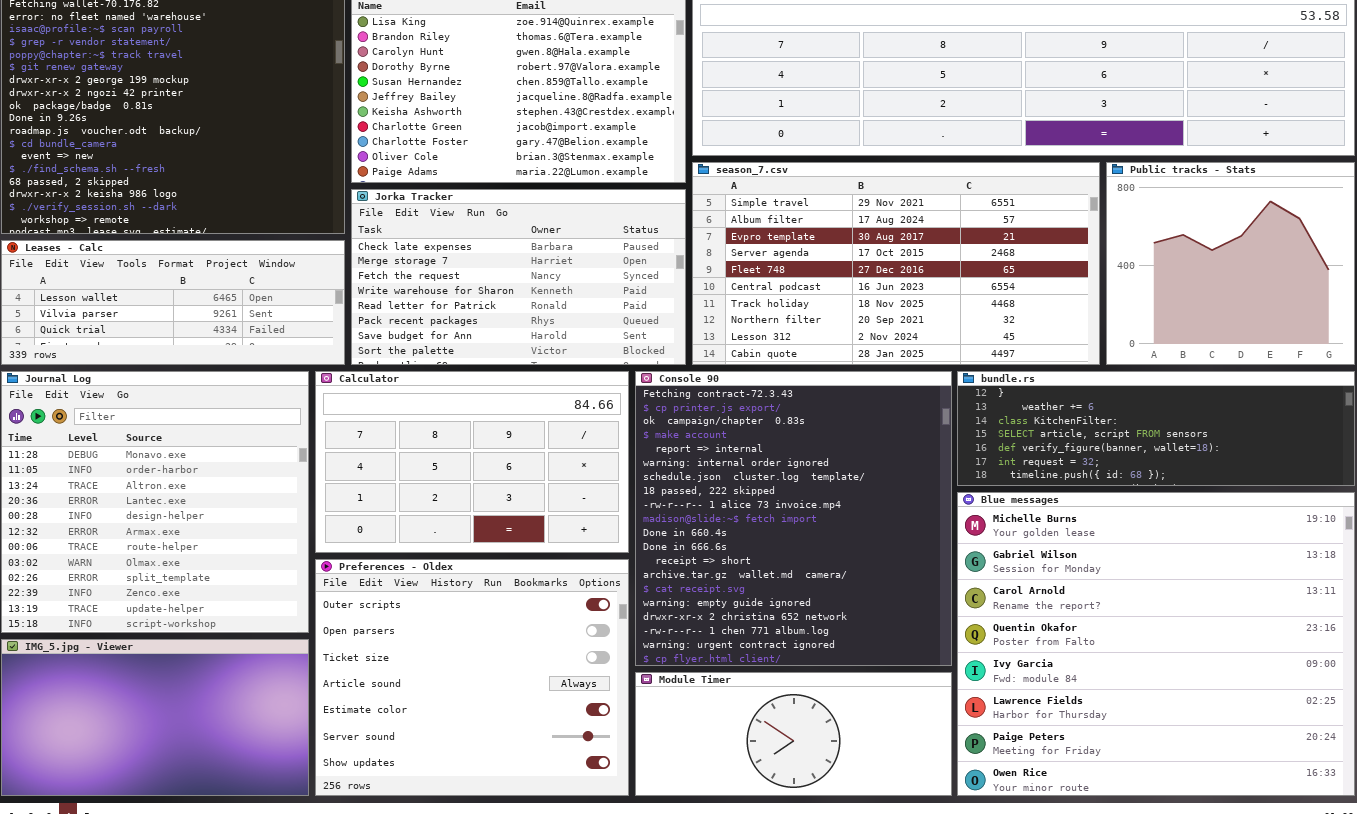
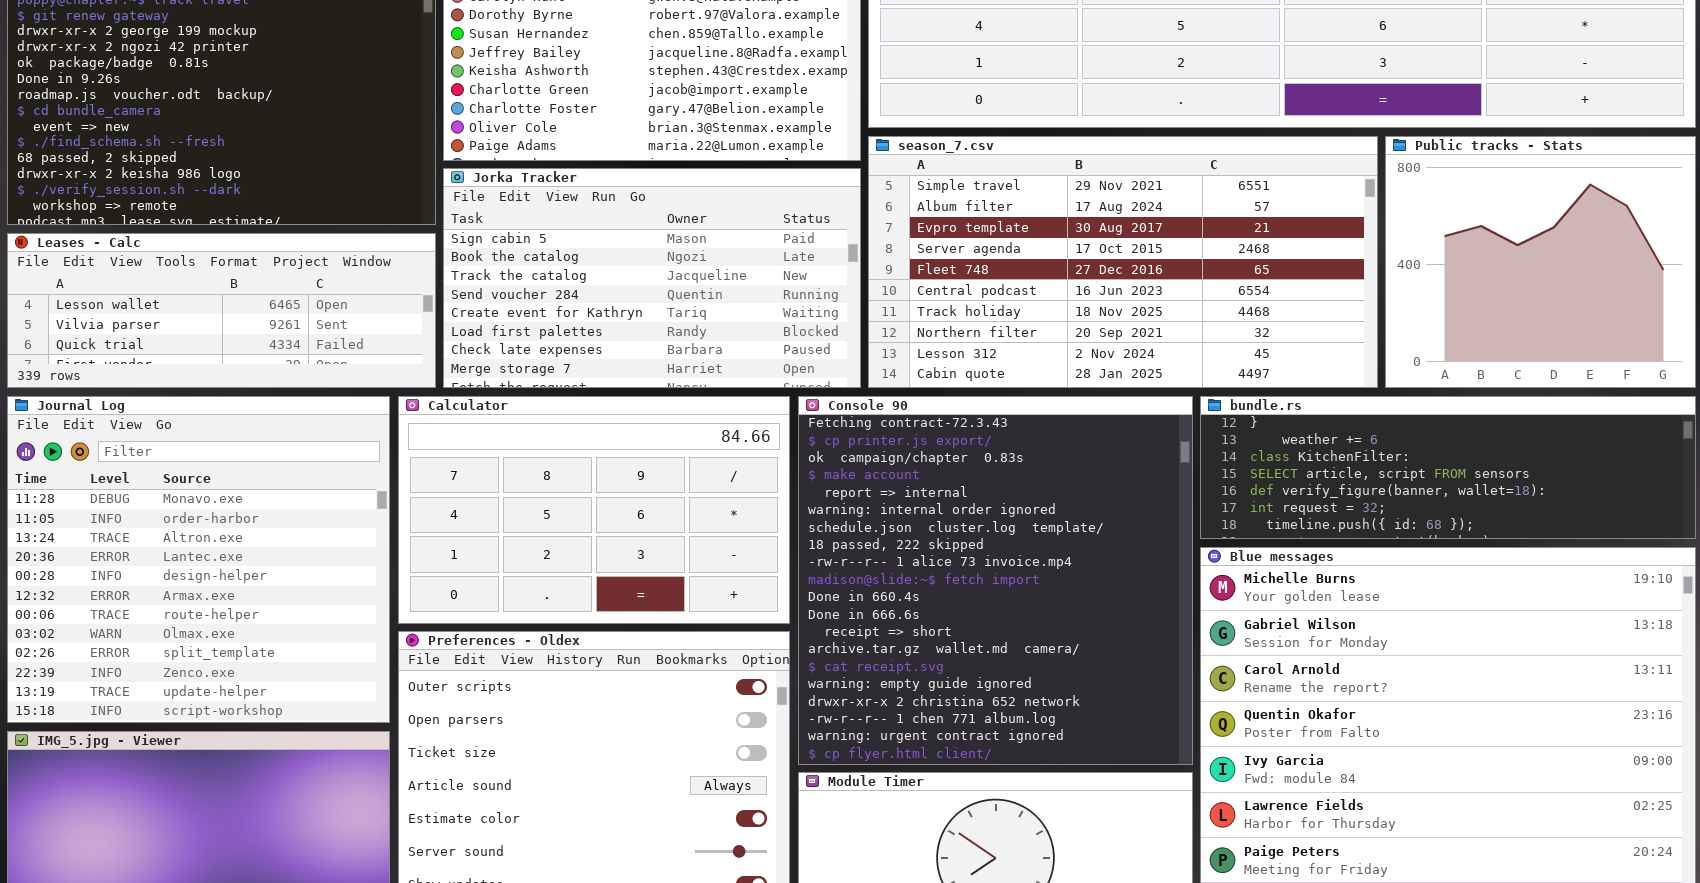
Jorka Tracker: [351,189,686,365] -> [443,168,861,388], scrolled up 6 rows

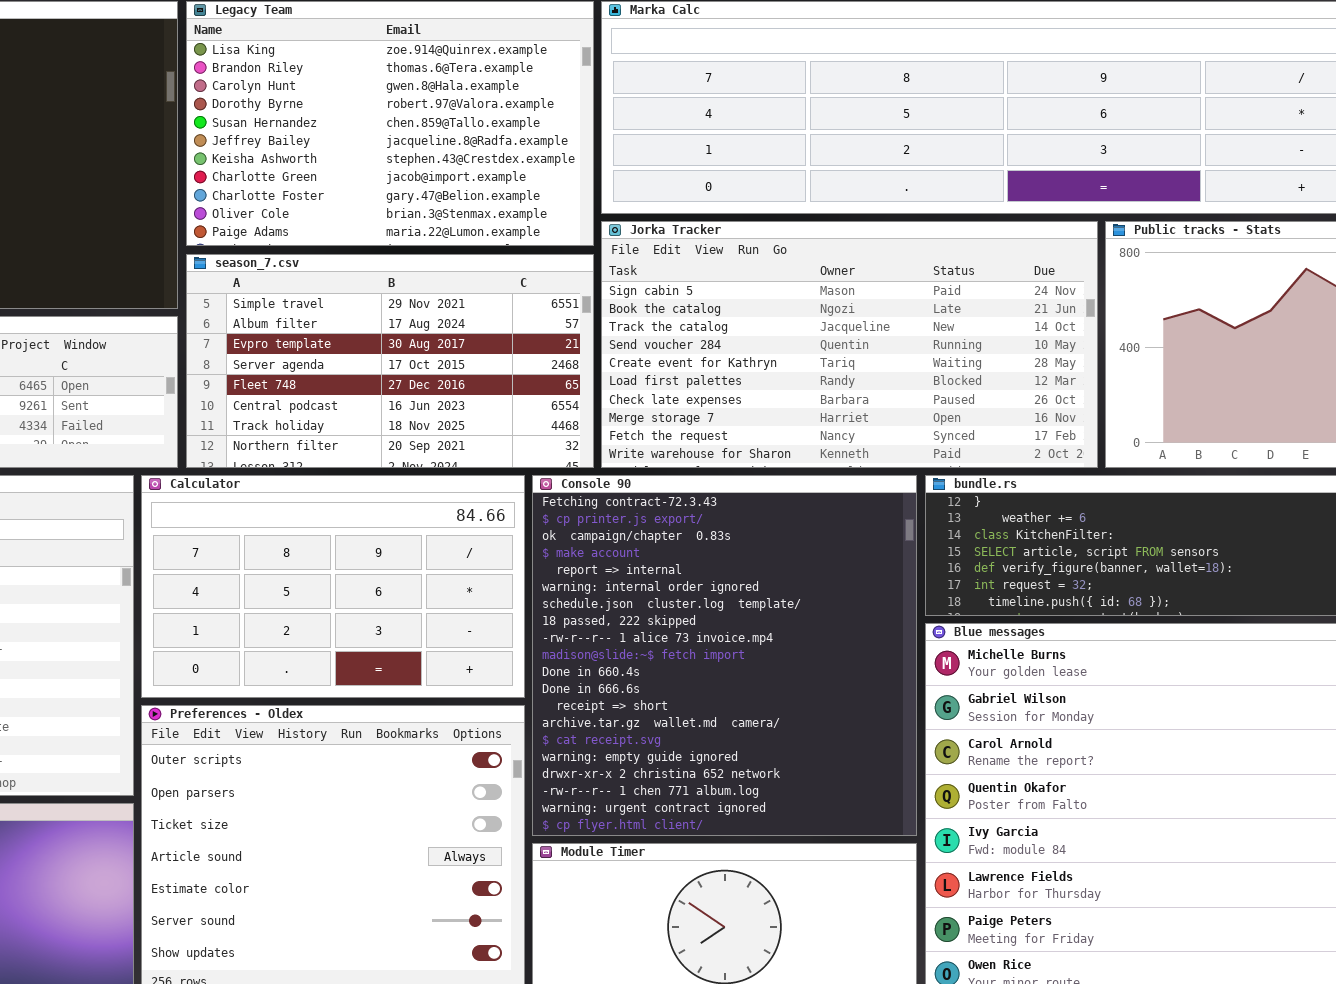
season_7.csv: [868,136,1378,388] -> [186,254,594,468], moved, resized
Jorka Tracker: [443,168,861,388] -> [601,221,1098,468], moved, resized

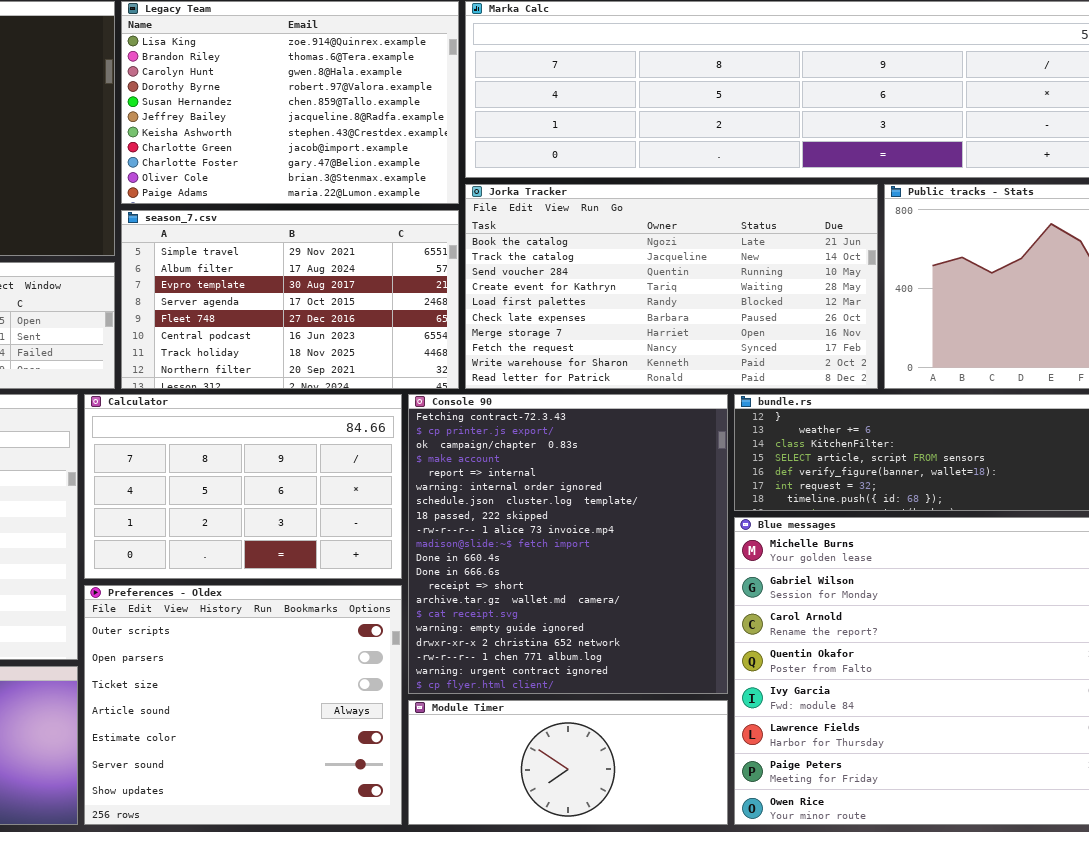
Jorka Tracker: [601,221,1098,468] -> [465,184,878,389], scrolled down 1 row

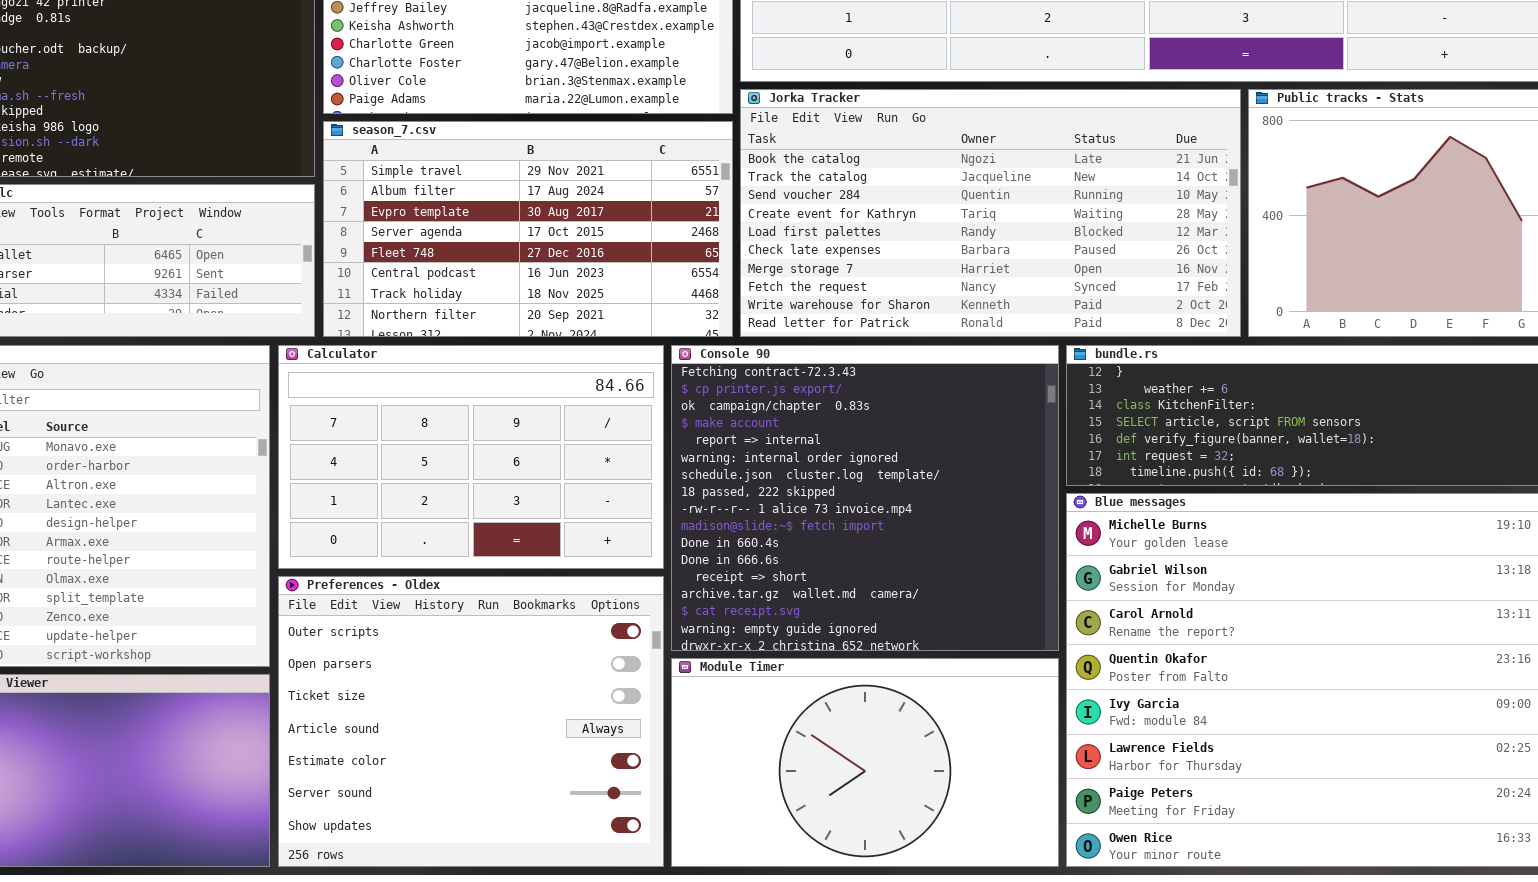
Console 90: [408,394,728,694] -> [671,345,1059,651], resized
Module Timer: [408,700,728,825] -> [671,658,1059,867], resized

